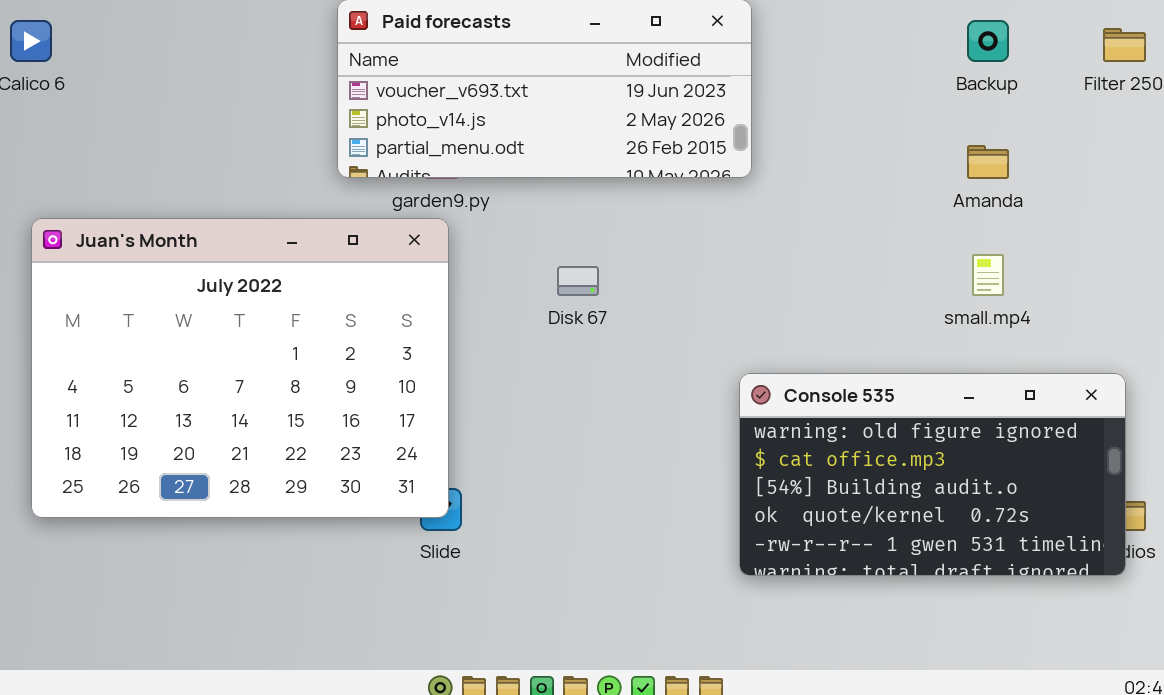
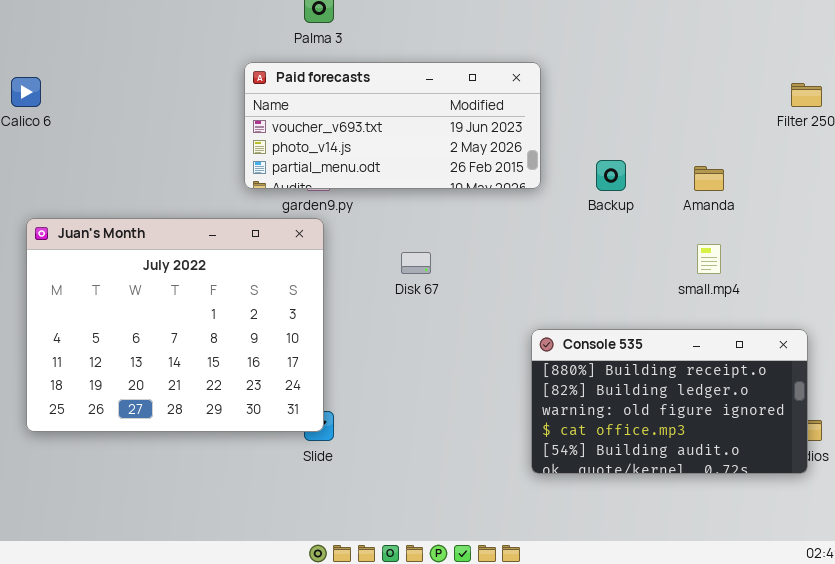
Backup: [967,20,1009,62] -> [596,160,626,191], moved
Console 535: [739,373,1126,576] -> [531,329,808,474], scrolled up 2 rows

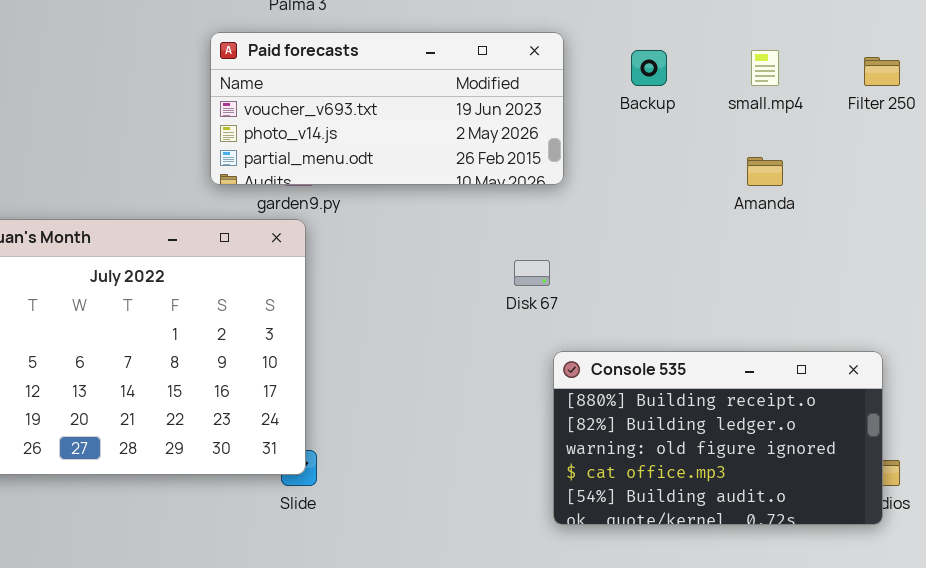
Backup: [596,160,626,191] -> [631,50,667,86], moved
small.mp4: [697,244,721,274] -> [751,50,779,86], moved
Disk 67: [401,252,431,274] -> [514,260,550,286], moved

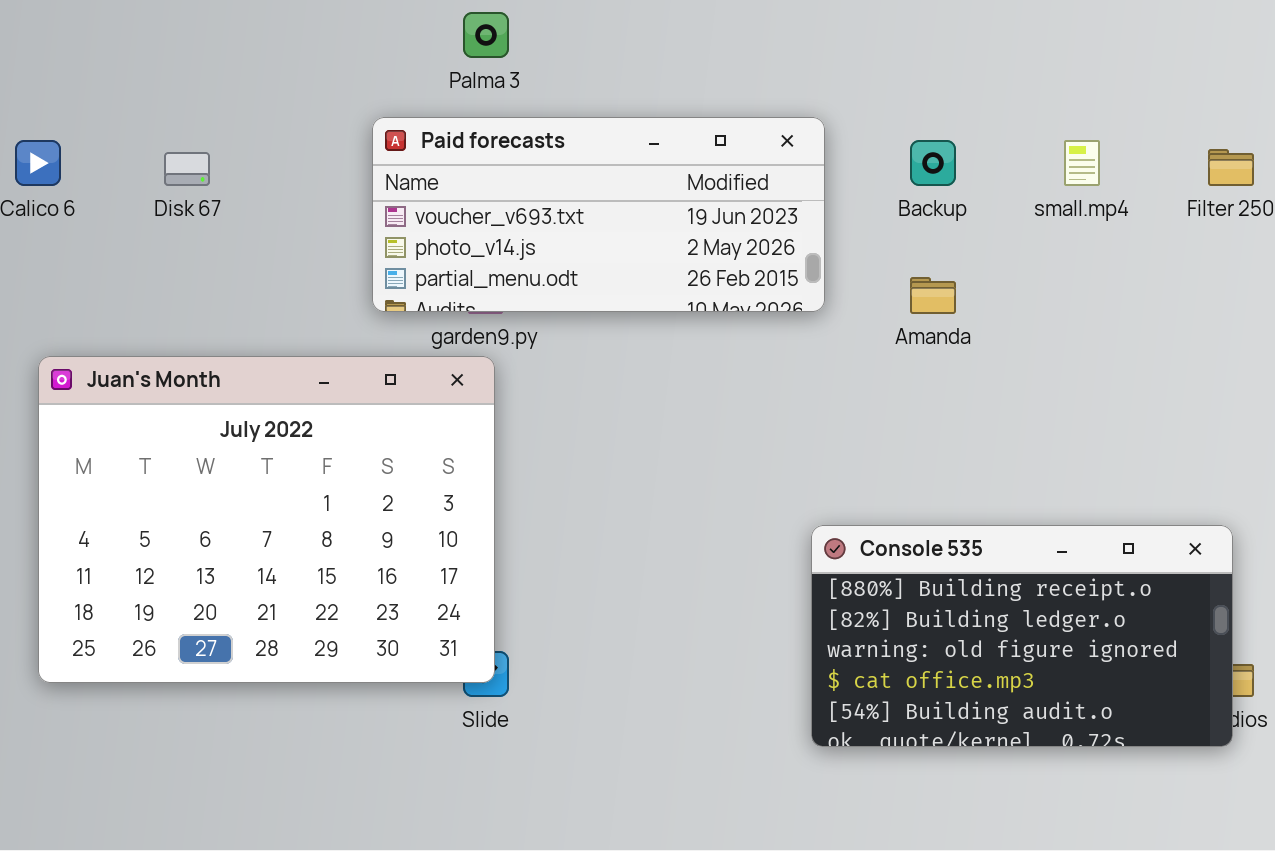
Amanda: [747,157,783,186] -> [910,277,956,314], moved
Disk 67: [514,260,550,286] -> [164,152,210,186], moved

